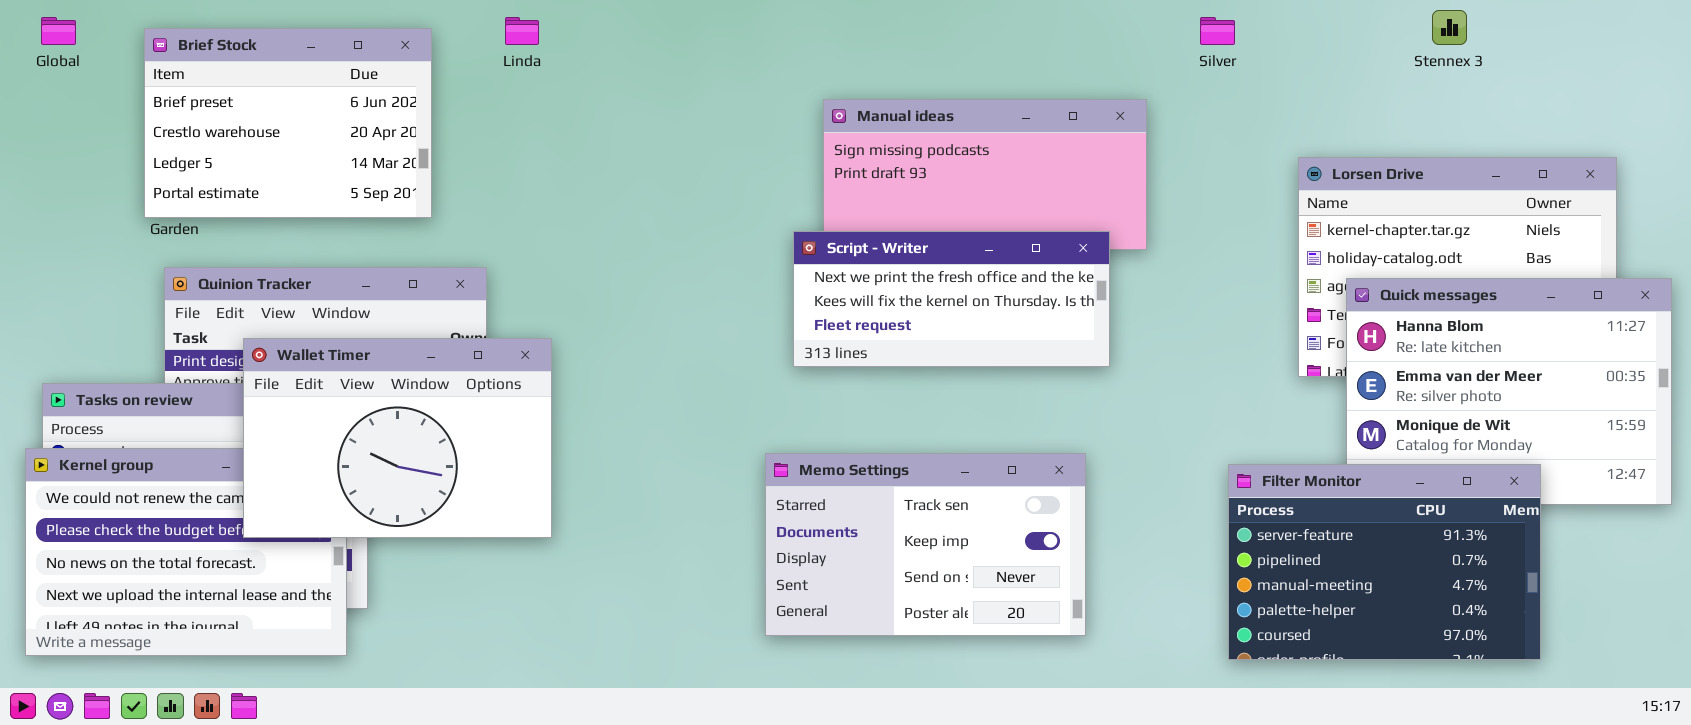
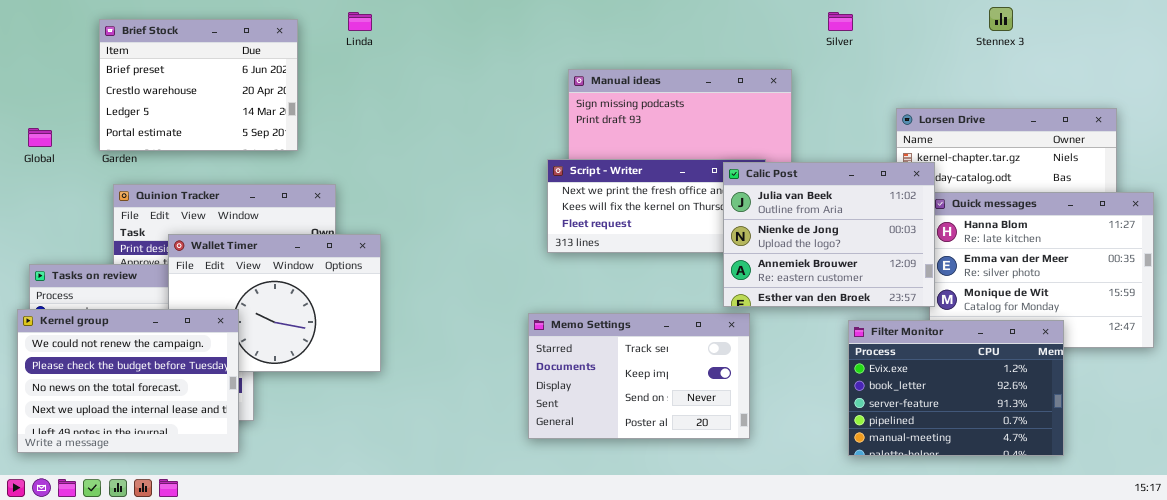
Global: [41,17,76,45] -> [28,128,52,147], moved
Calic Post: none -> [723,162,935,307], opened
Kernel group: [25,448,347,656] -> [17,309,239,453], raised
Filter Monitor: [1228,464,1541,660] -> [848,320,1064,456], scrolled up 2 rows

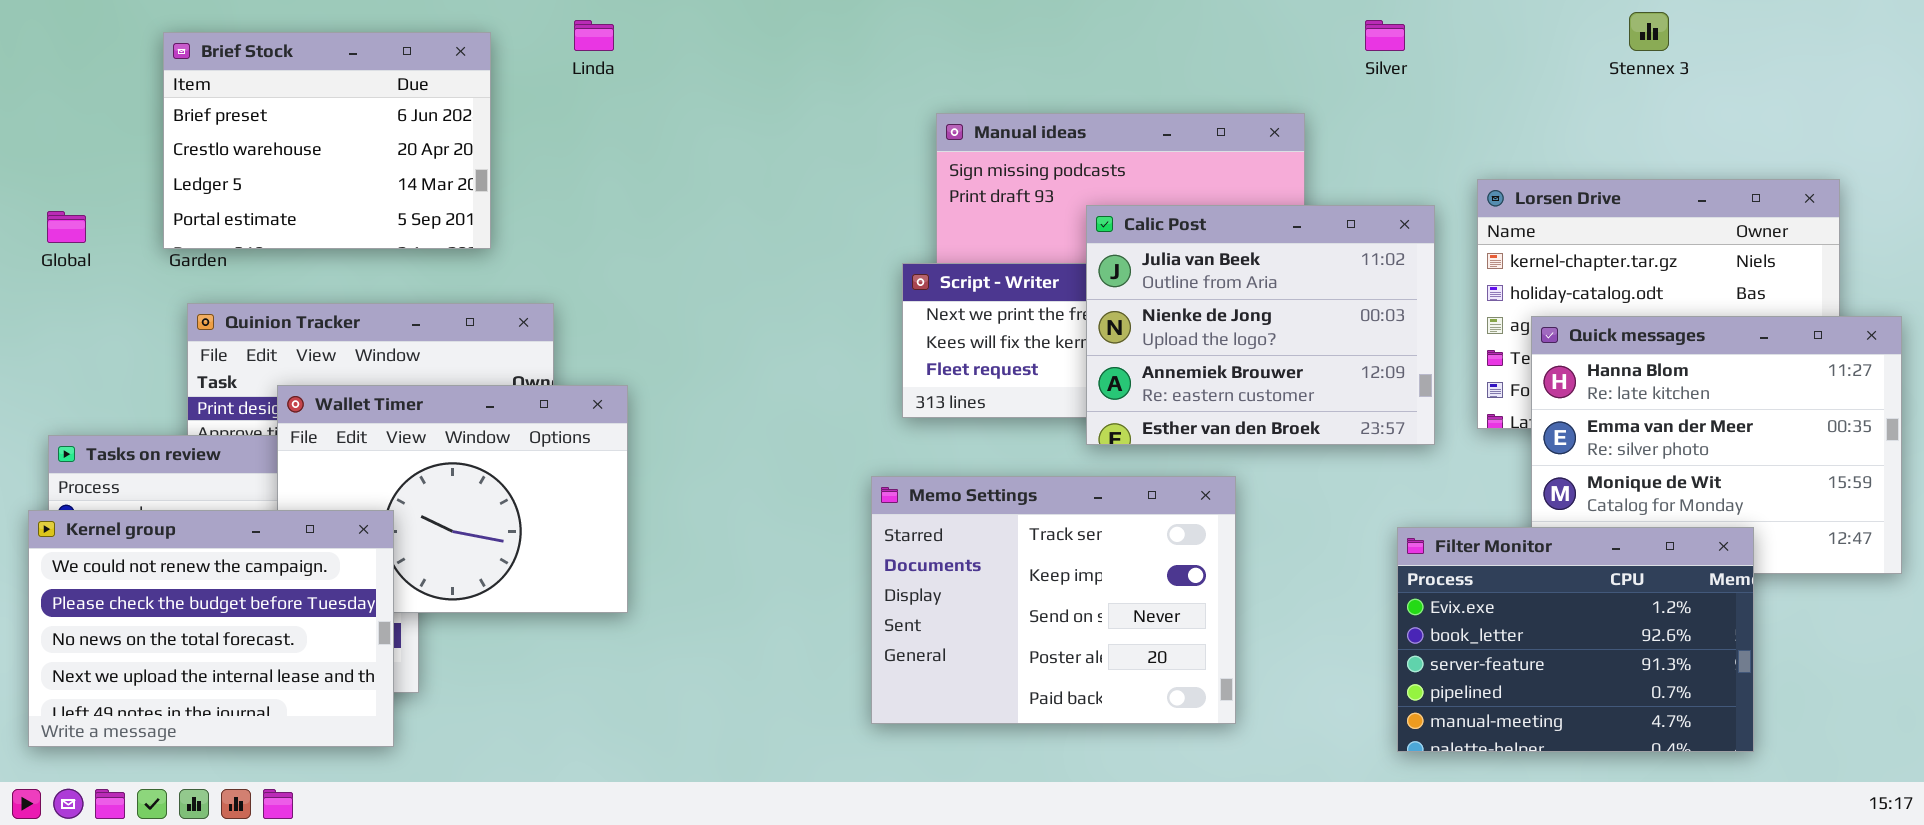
Calic Post: [723,162,935,307] -> [1086,205,1435,445], moved
Memo Settings: [528,313,750,439] -> [871,476,1236,724], resized

